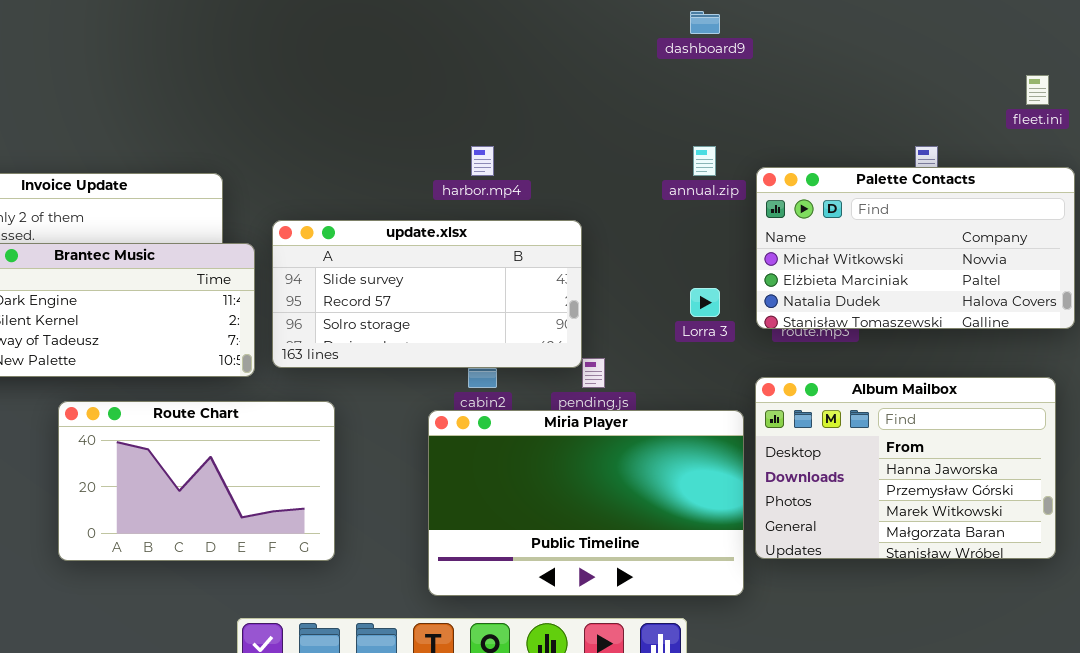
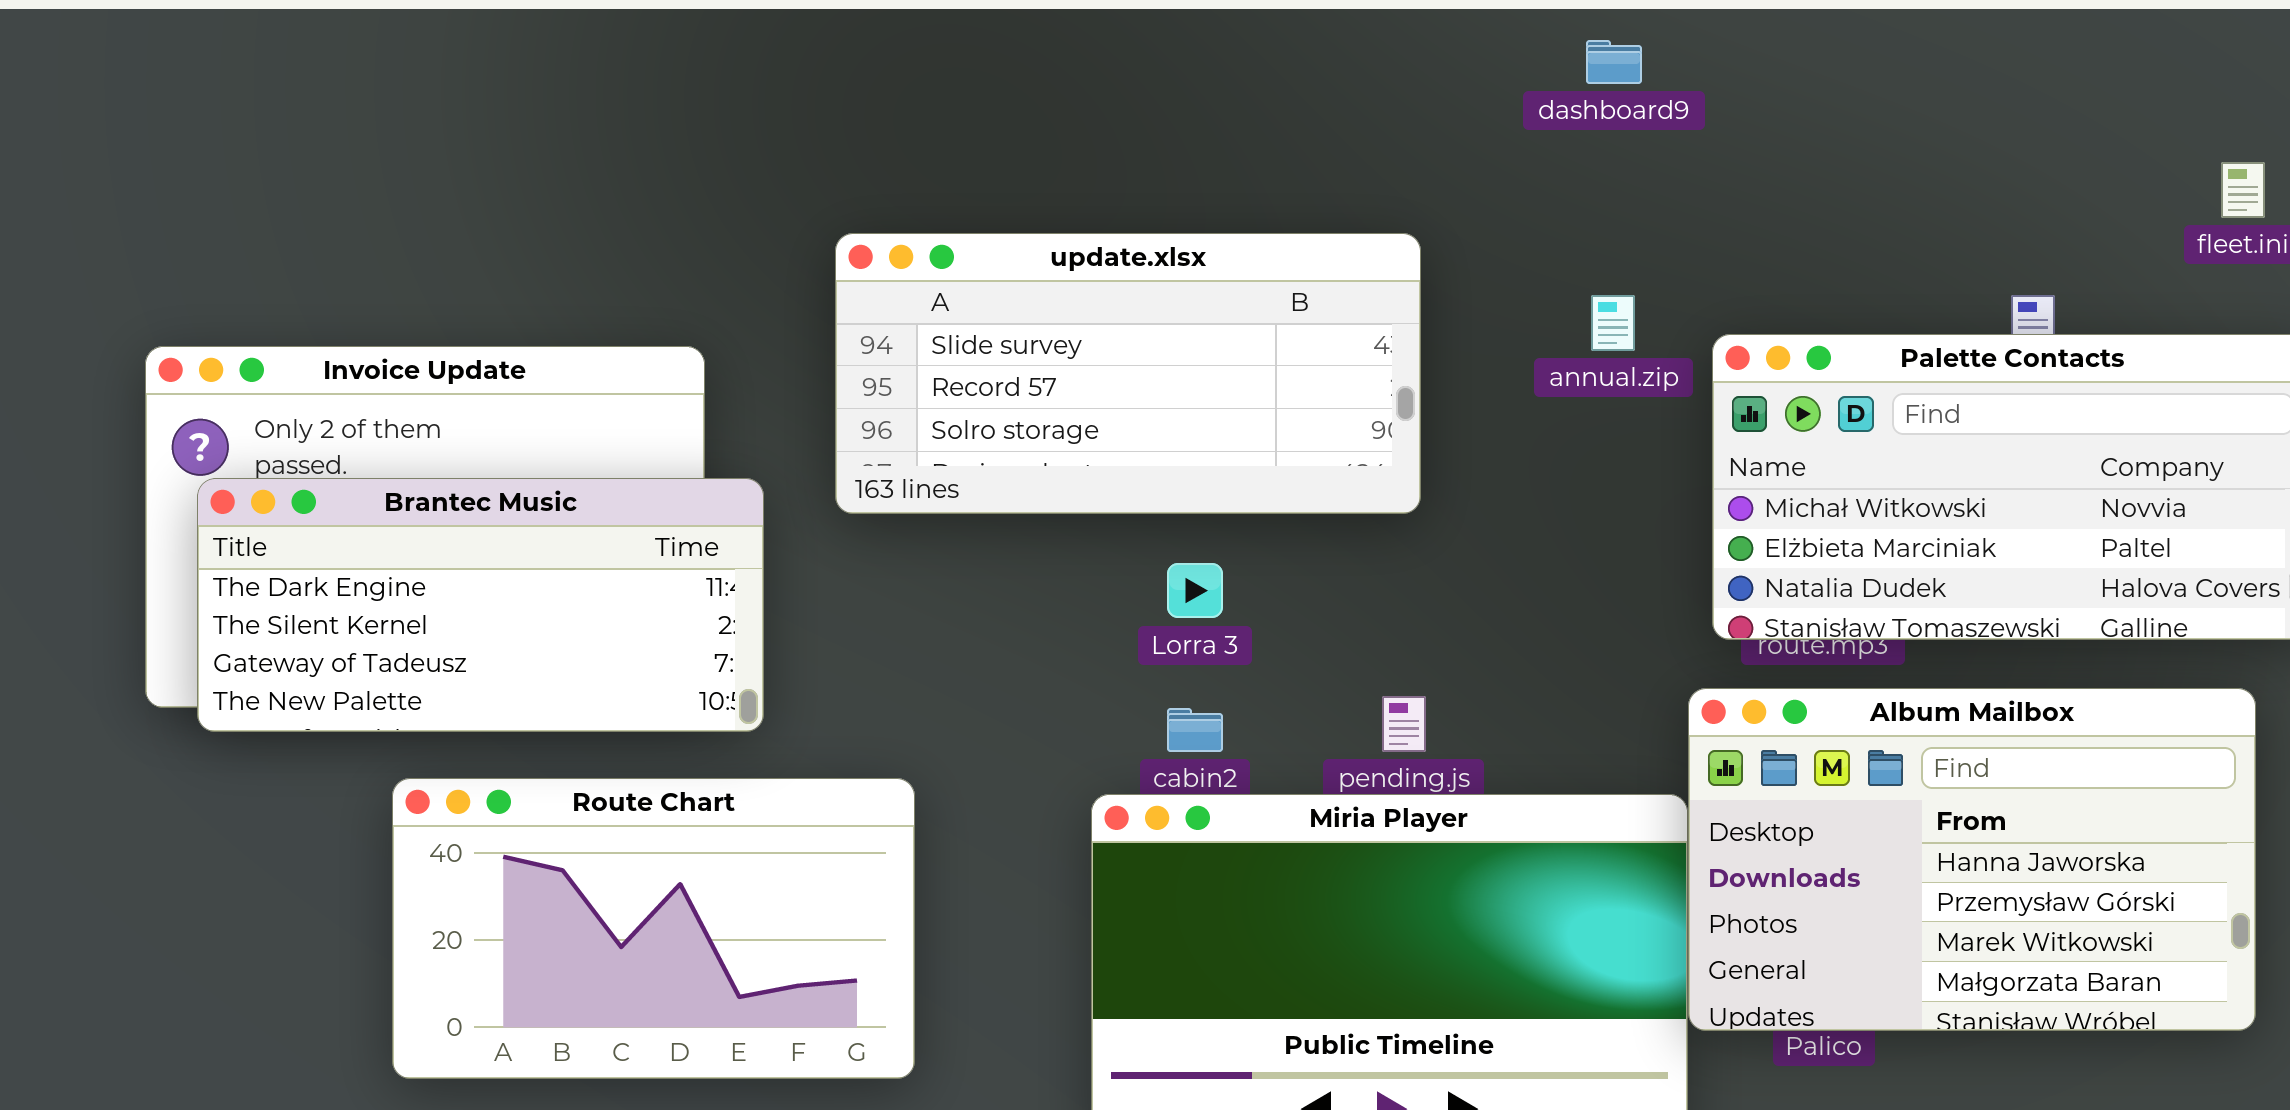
update.xlsx: [272,220,582,368] -> [835,233,1421,514], moved
Lorra 3: [690,288,720,317] -> [1167,563,1223,618], moved
Album Mailbox: [755,377,1056,559] -> [1688,688,2256,1031], moved

